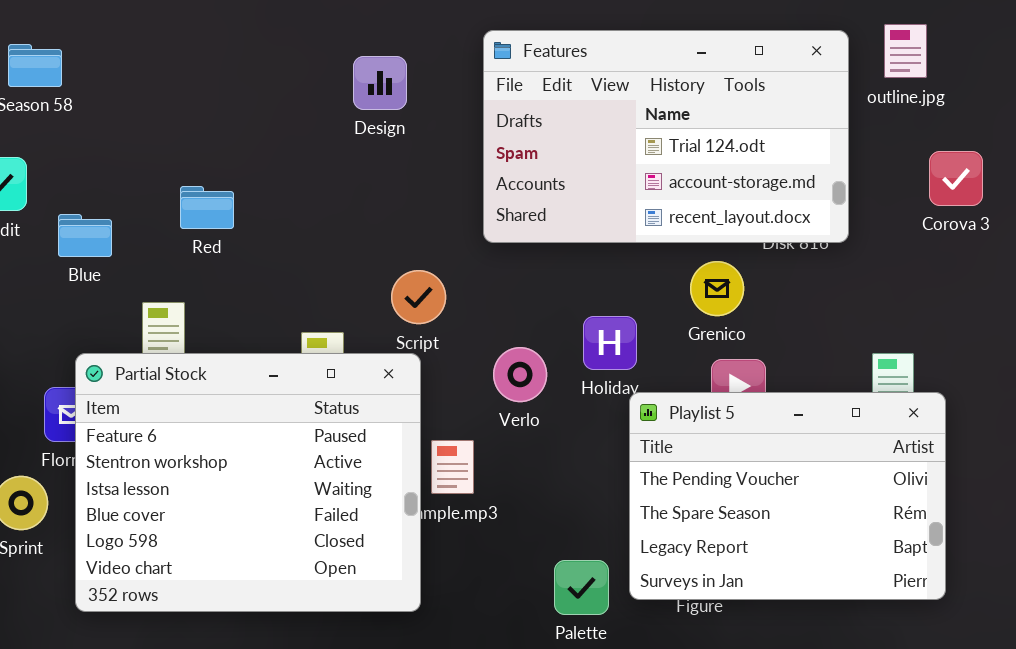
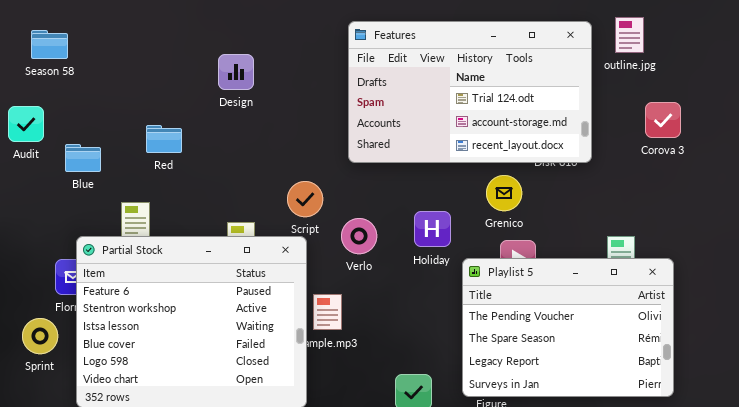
Design: [353,56,407,110] -> [218,54,254,90], moved
Verlo: [493,347,547,402] -> [341,218,377,254], moved
Playlist 5: [629,392,946,600] -> [462,258,674,397], moved

